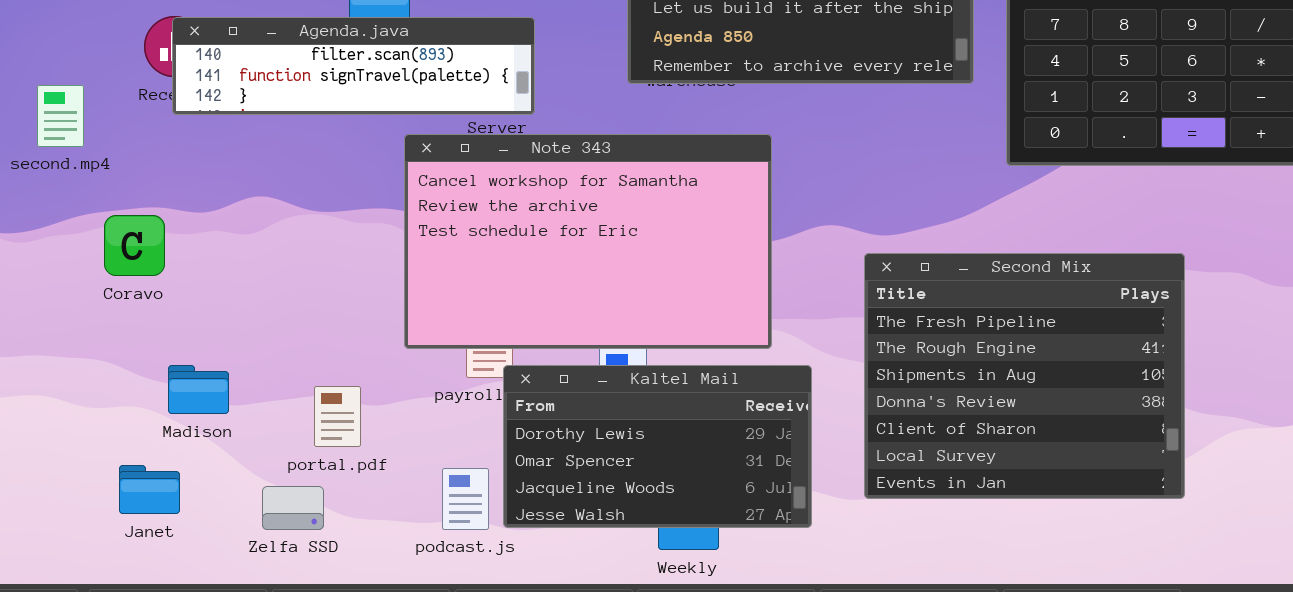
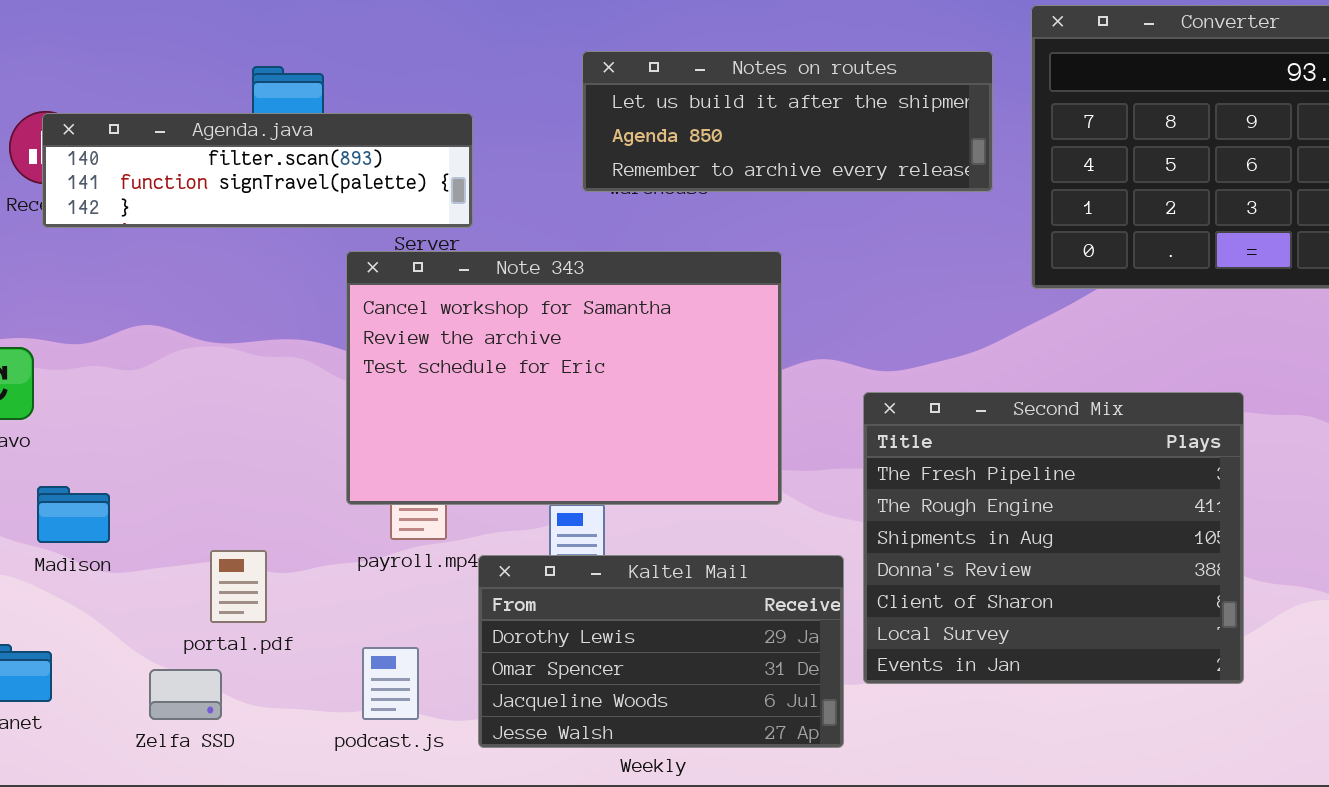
Note 343: [404,134,772,349] -> [346,251,782,505], moved
Madison: [168,365,229,414] -> [37,486,110,543], moved
Kaltel Mail: [503,365,812,528] -> [478,555,844,748], moved

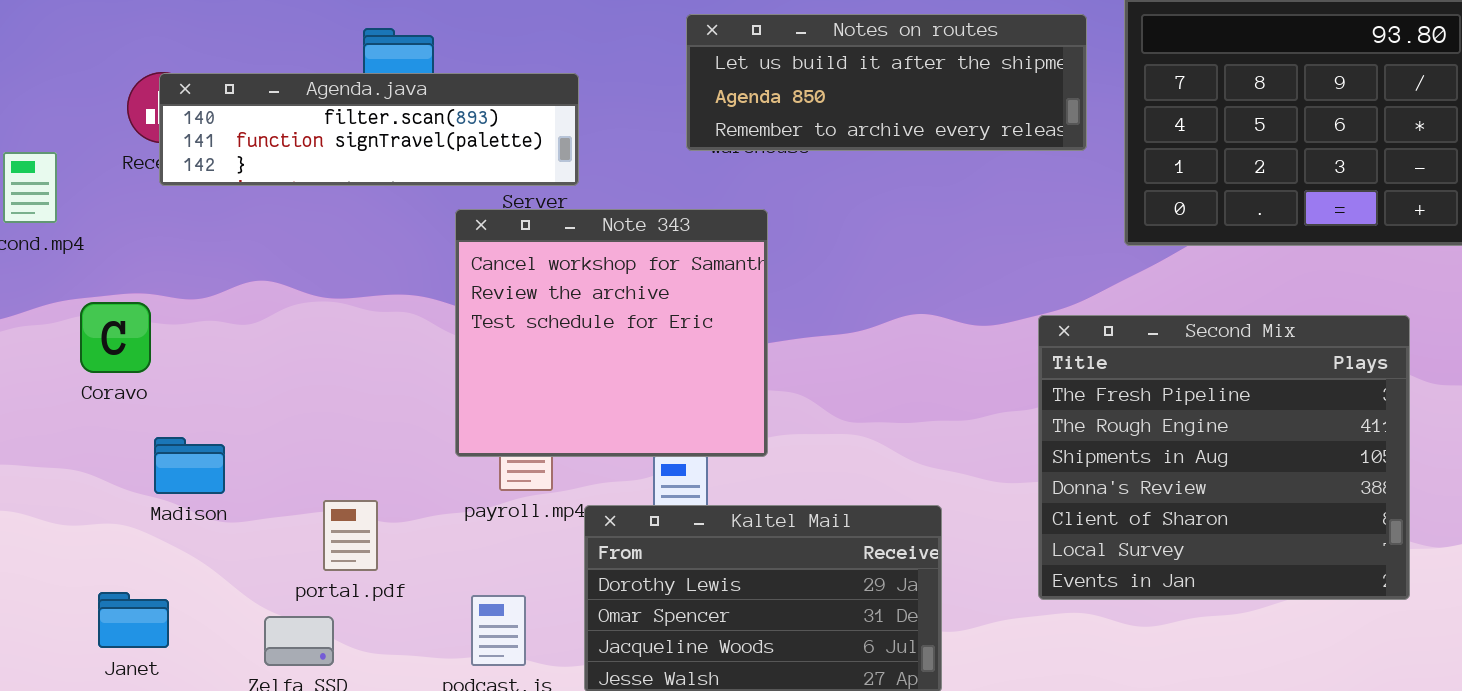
Note 343: [346,251,782,505] -> [455,209,768,457], resized
Second Mix: [863,392,1244,684] -> [1038,315,1410,600], moved

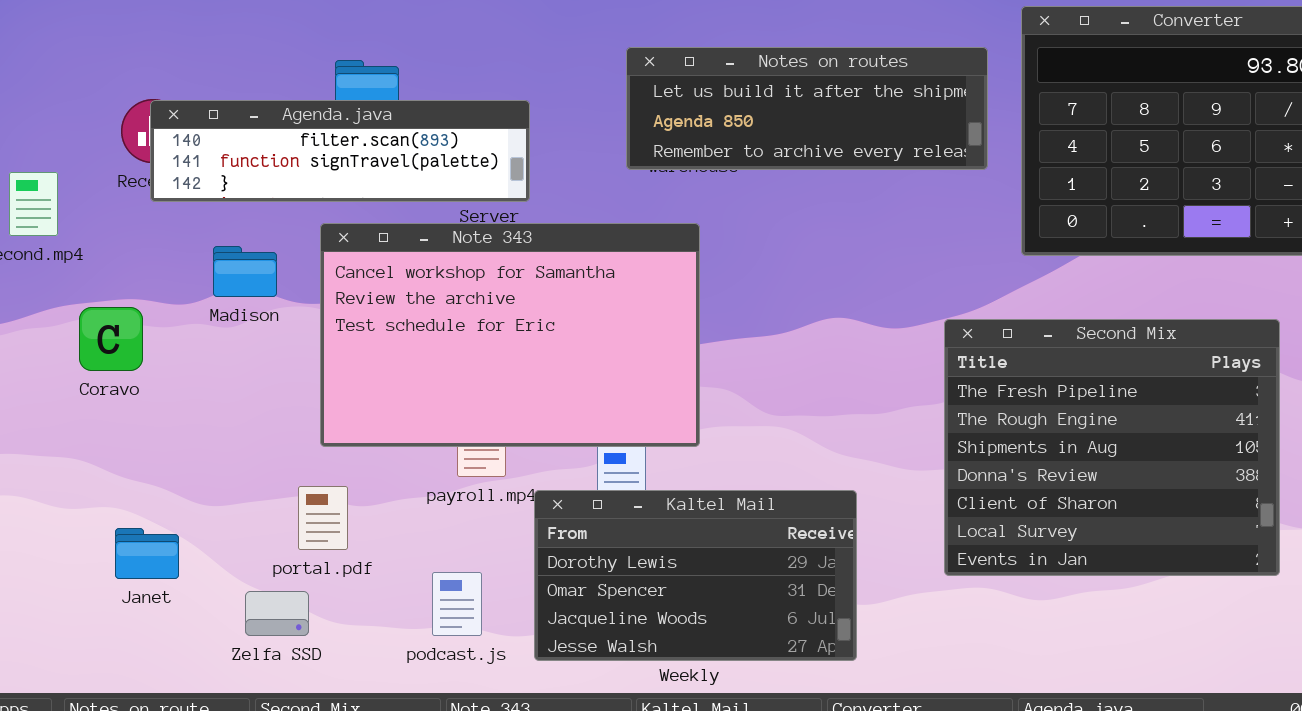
Note 343: [455,209,768,457] -> [320,223,700,447], resized
Madison: [154,437,225,494] -> [213,246,277,297], moved
Janet: [98,592,169,648] -> [115,528,179,579], moved

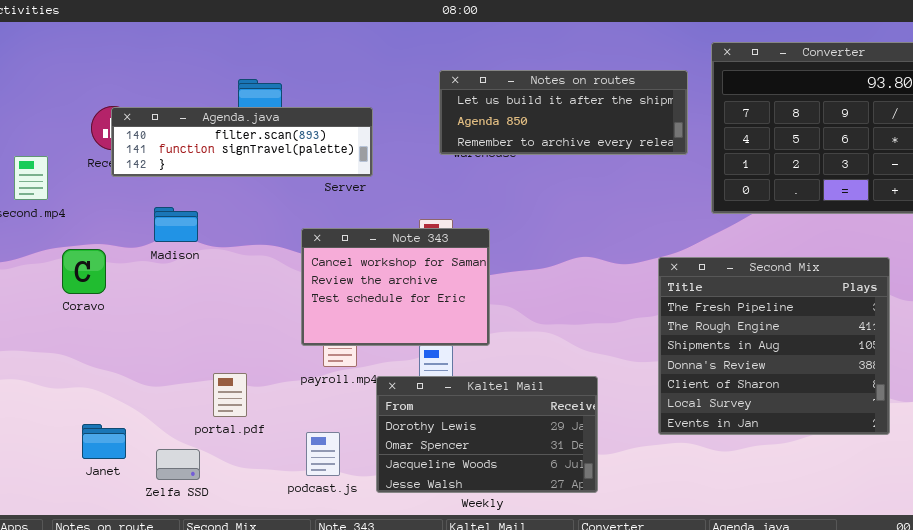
Note 343: [320,223,700,447] -> [301,228,490,346], resized
Janet: [115,528,179,579] -> [82,424,126,459], moved
Zelfa SSD: [245,591,309,636] -> [156,449,200,480], moved

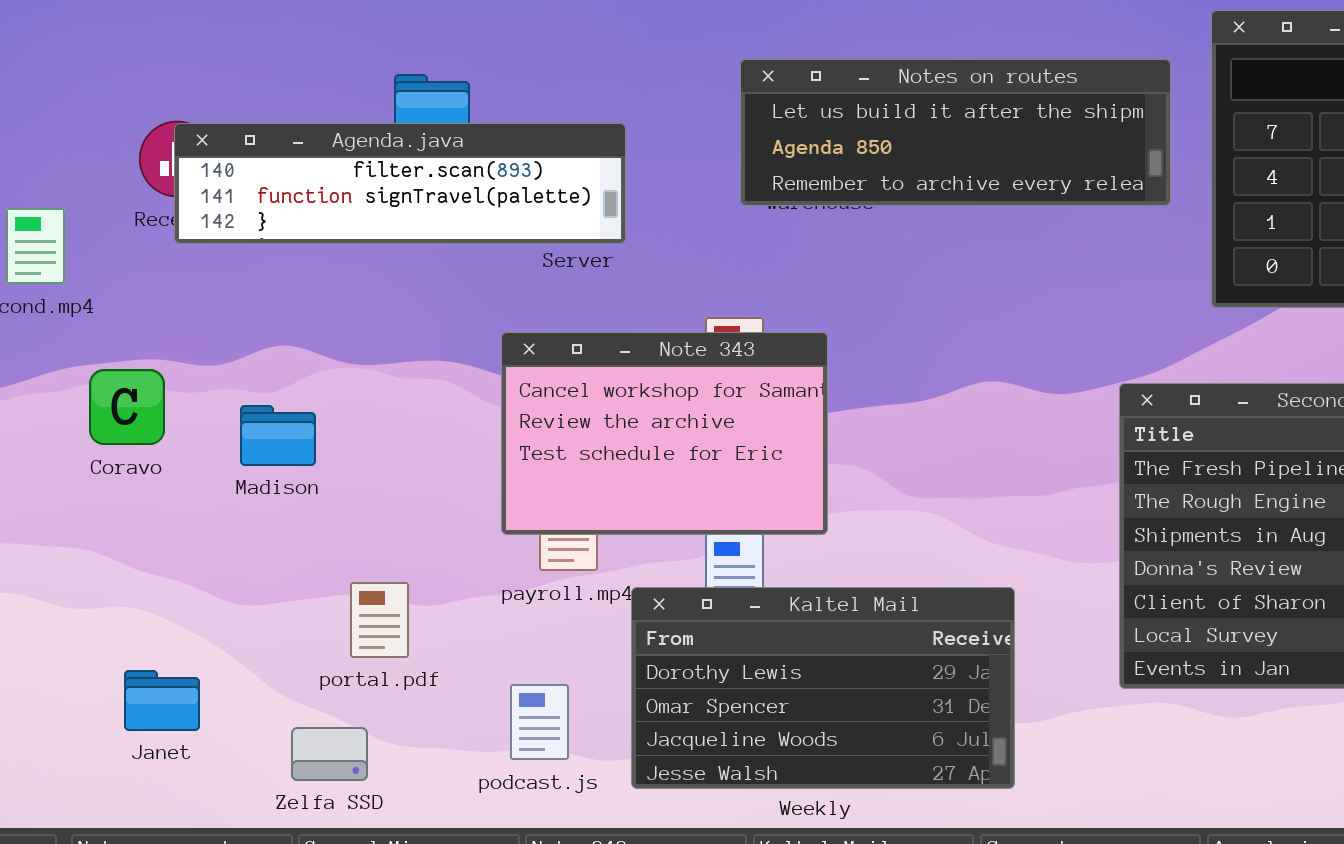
Madison: [154,207,198,242] -> [240,405,316,466], moved
Zelfa SSD: [156,449,200,480] -> [291,727,368,781], moved

